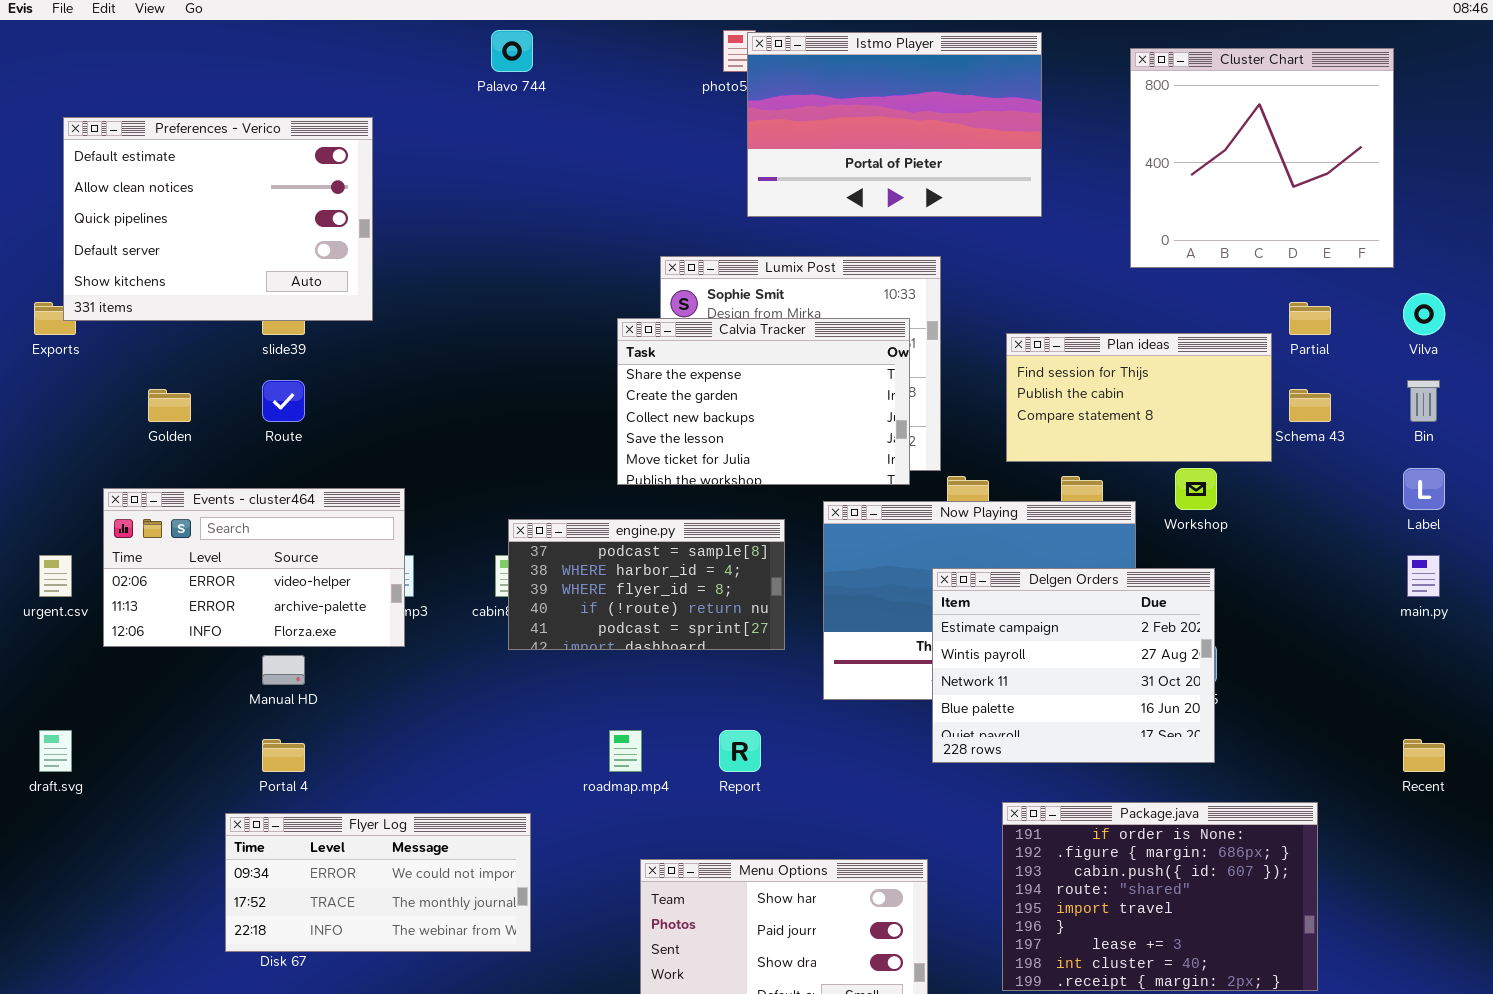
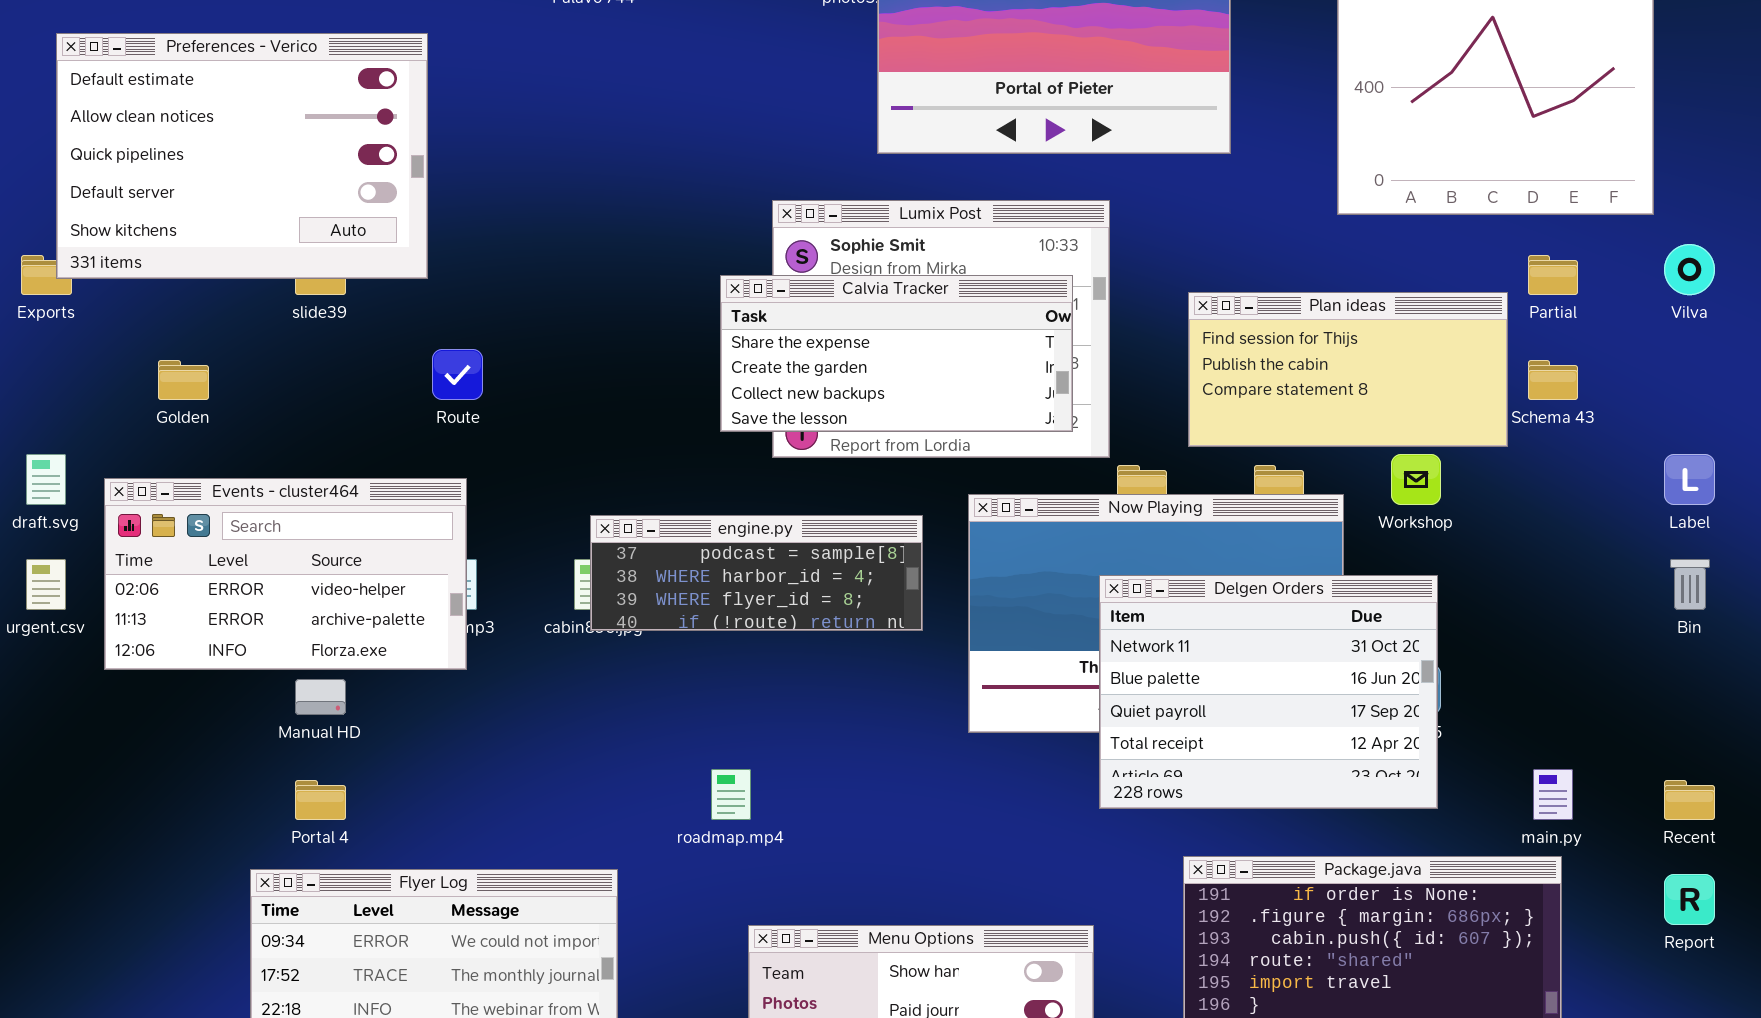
Calvia Tracker: [617,318,910,485] -> [720,275,1073,432], resized
Route: [262,380,305,422] -> [432,349,483,400], moved
Bin: [1407,380,1440,422] -> [1670,559,1710,610], moved
engine.py: [508,519,785,650] -> [590,515,923,631], resized
main.py: [1407,555,1440,597] -> [1533,769,1573,820], moved
Delgen Orders: [932,568,1215,763] -> [1099,575,1438,809], scrolled down 2 rows
draft.svg: [39,730,72,772] -> [26,454,66,505], moved
Report: [719,730,761,772] -> [1664,874,1715,925], moved

